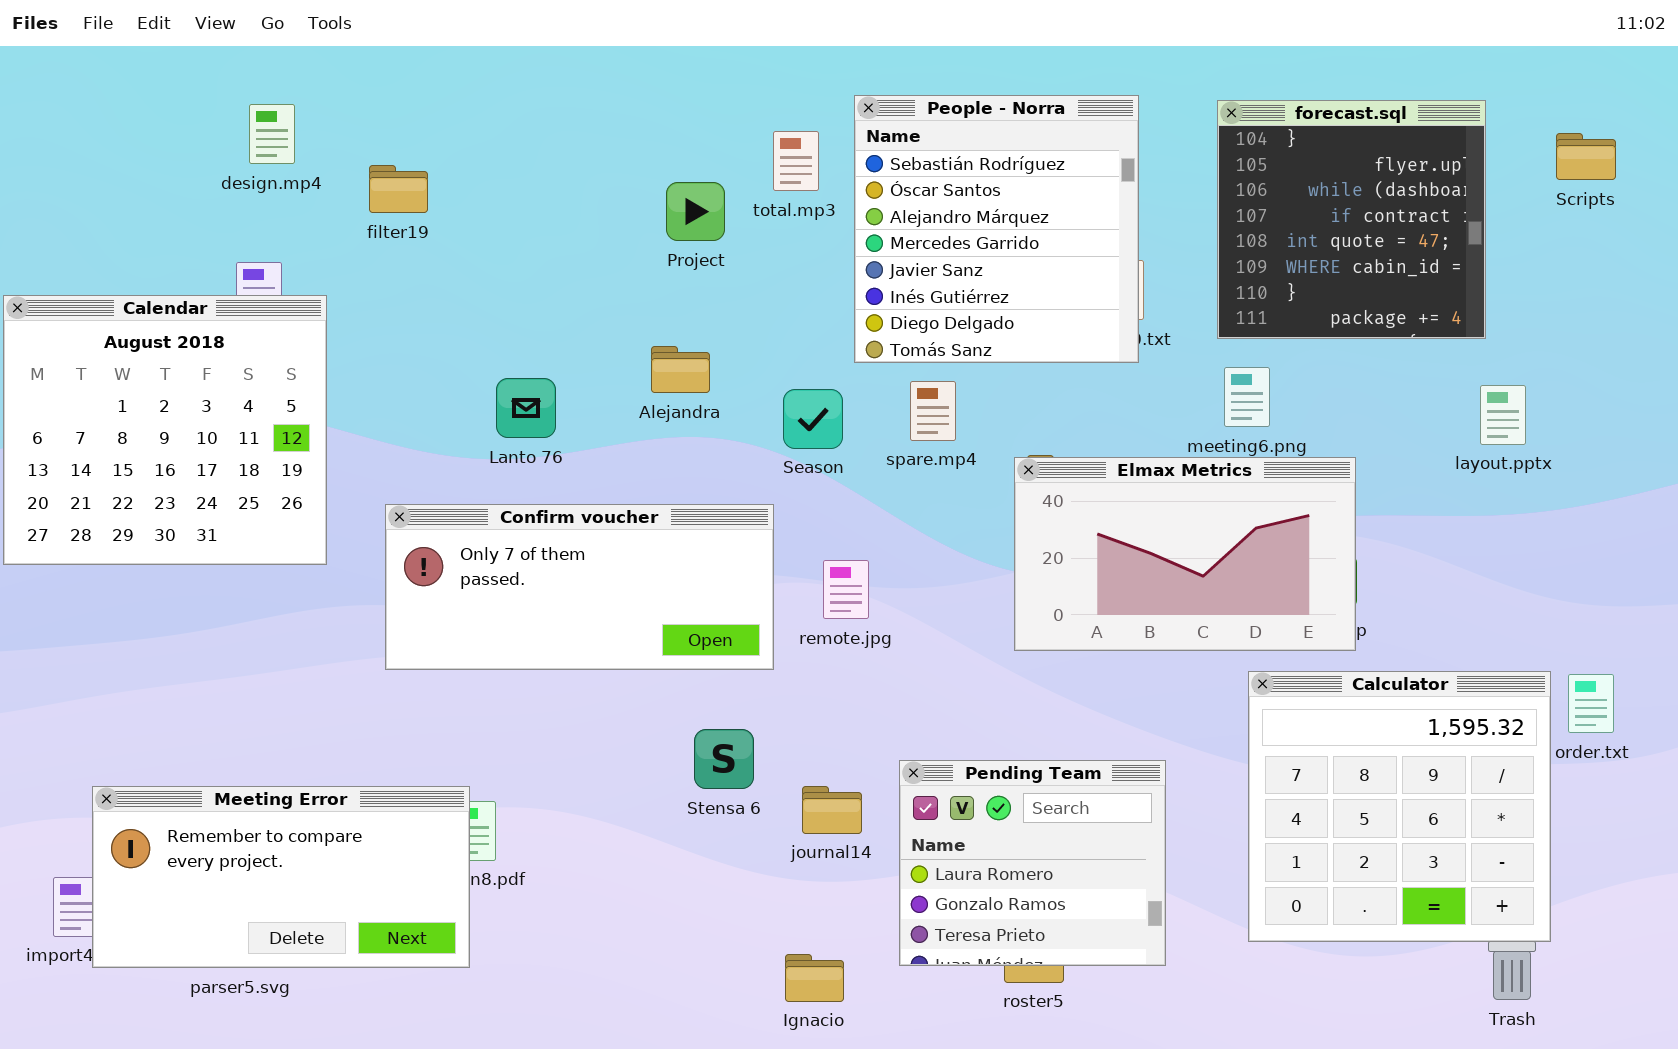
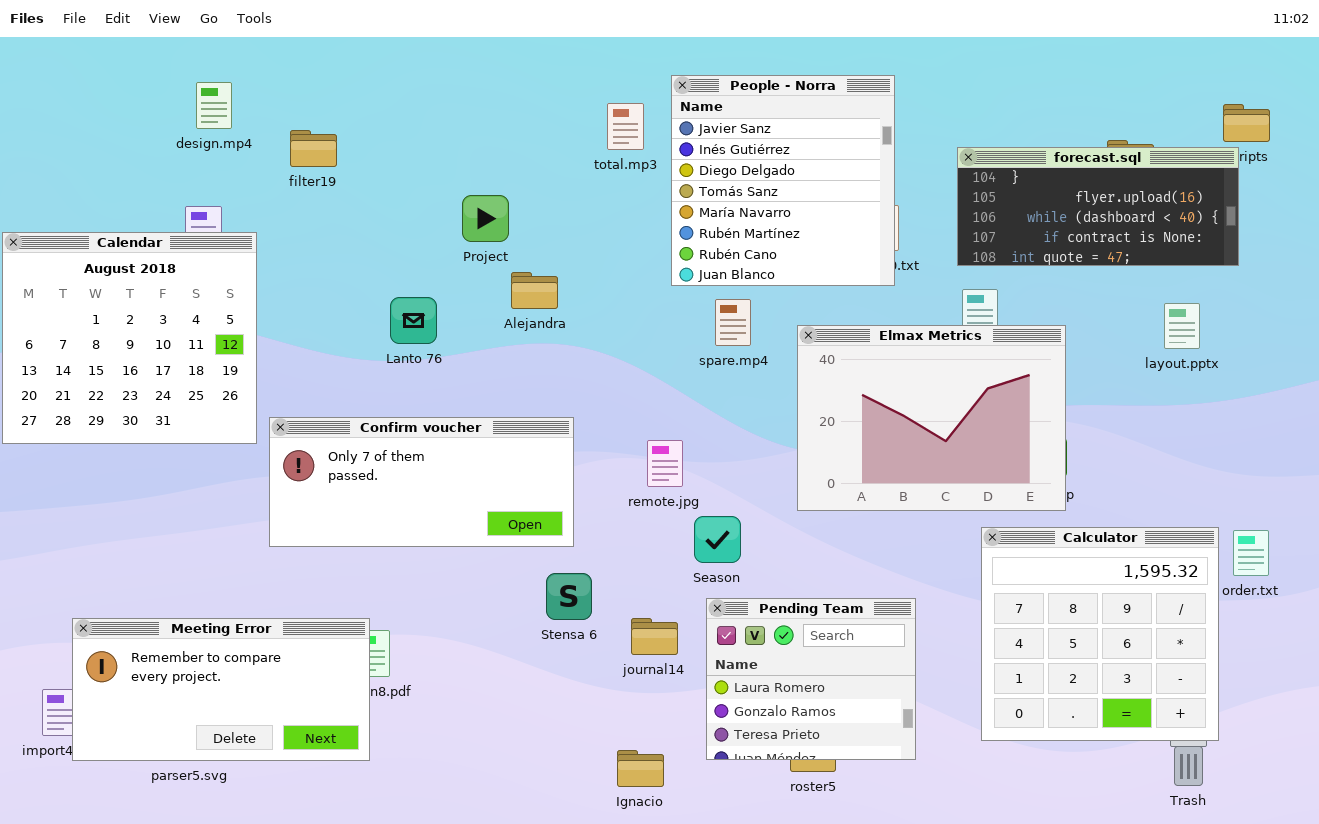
People - Norra: [854,95,1139,363] -> [671,75,895,286], scrolled down 4 rows
forecast.sql: [1217,100,1486,339] -> [957,147,1239,266], resized
Project: [666,182,725,241] -> [462,195,509,242], moved
Season: [783,389,843,449] -> [694,516,741,563], moved
Elmax Metrics: [1014,457,1356,651] -> [797,325,1066,511], resized
Confirm voucher: [385,504,774,670] -> [269,417,574,547], moved

